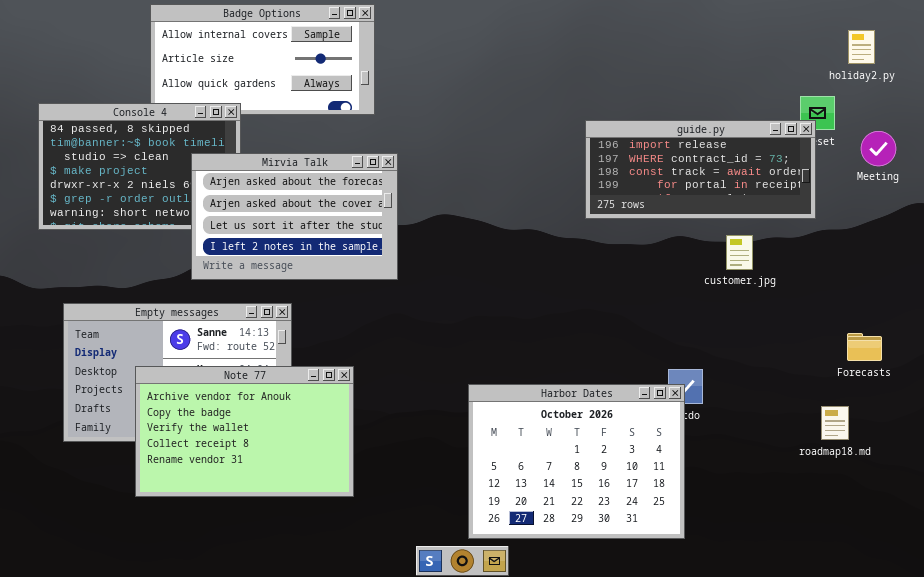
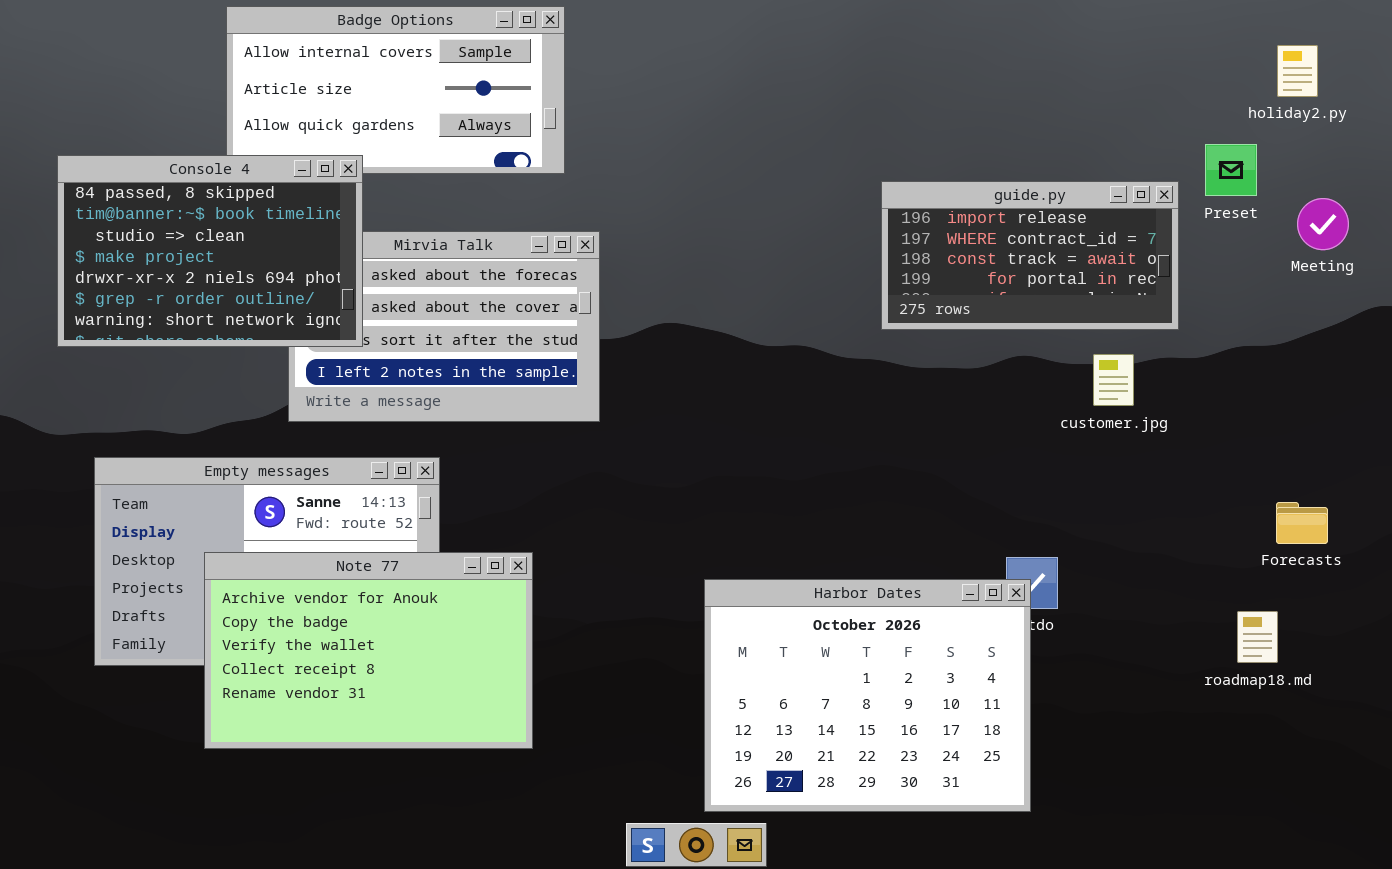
Console 4: [38,103,241,230] -> [57,155,363,347], raised
guide.py: [585,120,816,219] -> [881,181,1179,330], resized

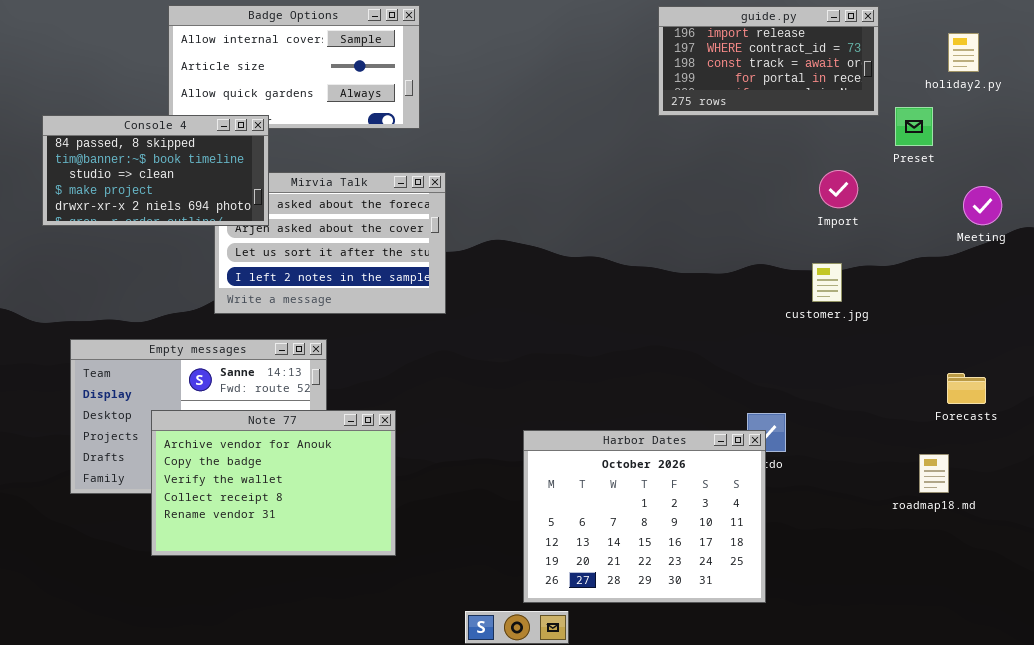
Console 4: [57,155,363,347] -> [42,115,269,226], resized
guide.py: [881,181,1179,330] -> [658,6,879,116], moved
Meeting: [1297,198,1349,250] -> [963,186,1002,225], moved

